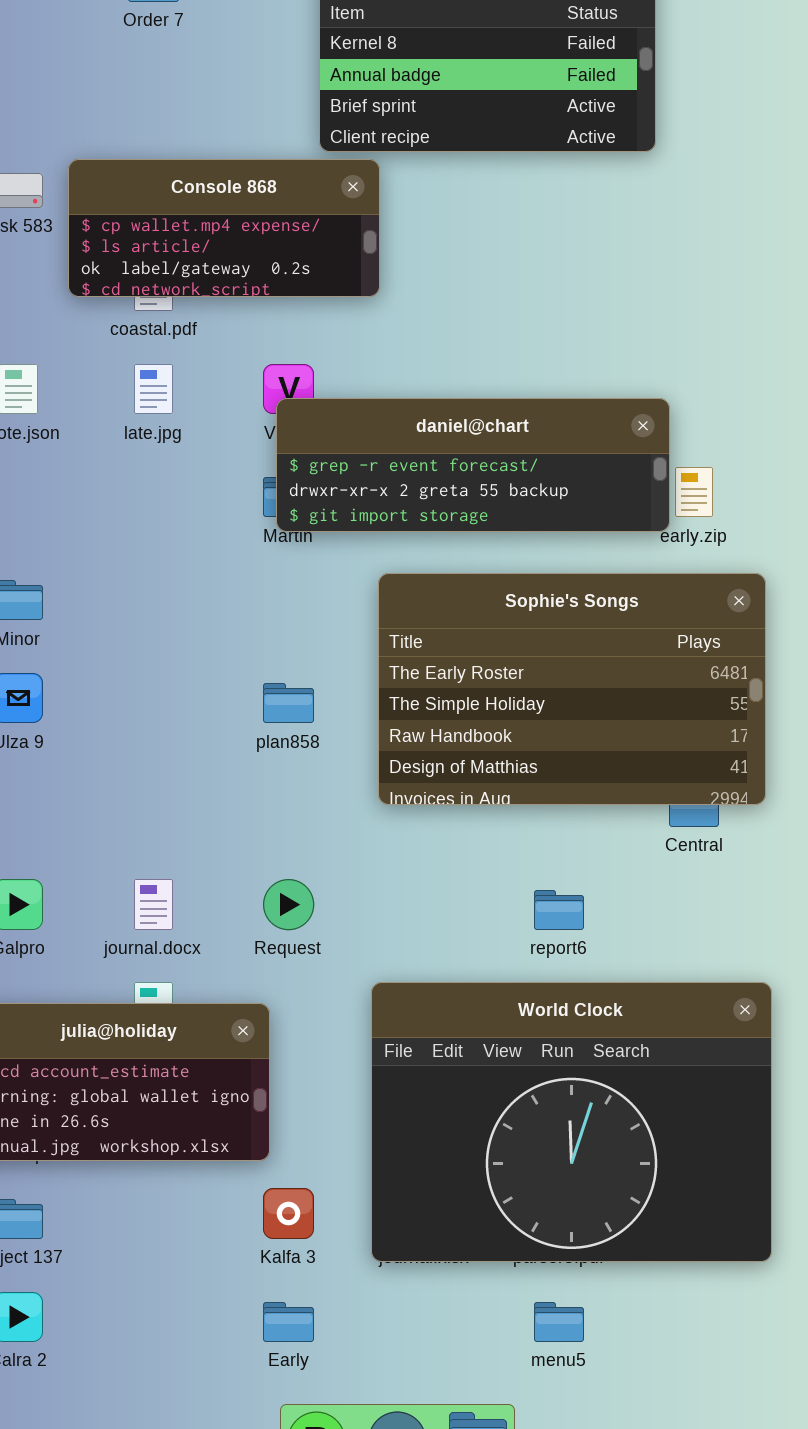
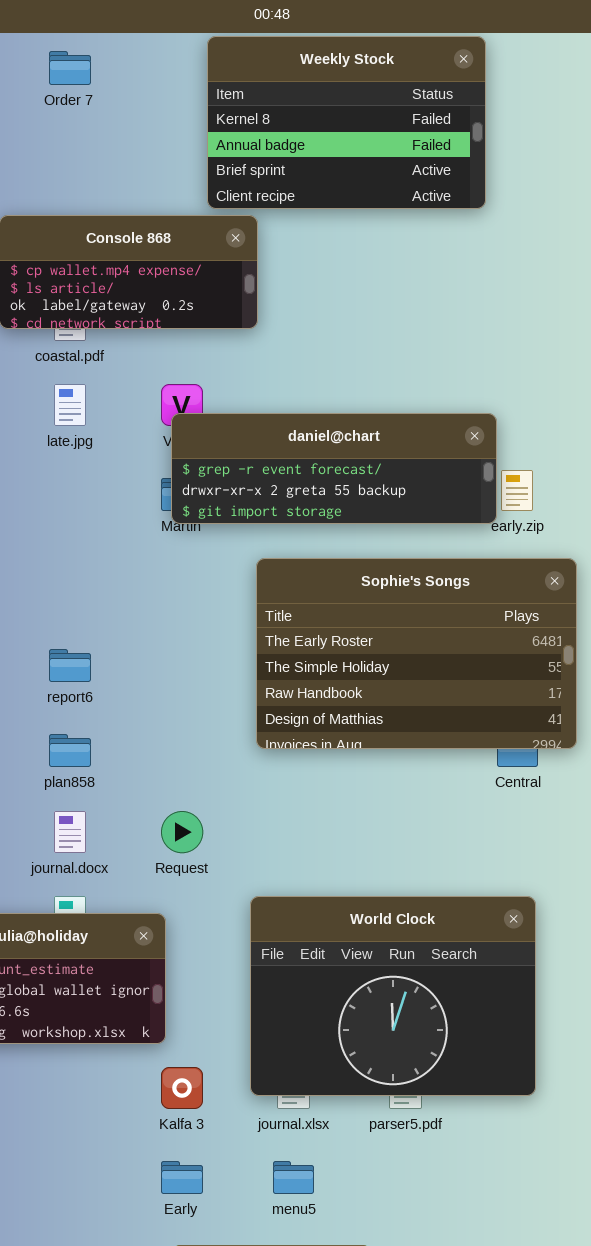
plan858: [263,683,314,723] -> [49,734,91,767], moved
report6: [534,890,584,930] -> [49,649,91,682], moved
World Clock: [371,982,772,1262] -> [250,896,536,1096], resized
menu5: [534,1302,584,1342] -> [273,1161,314,1194], moved

